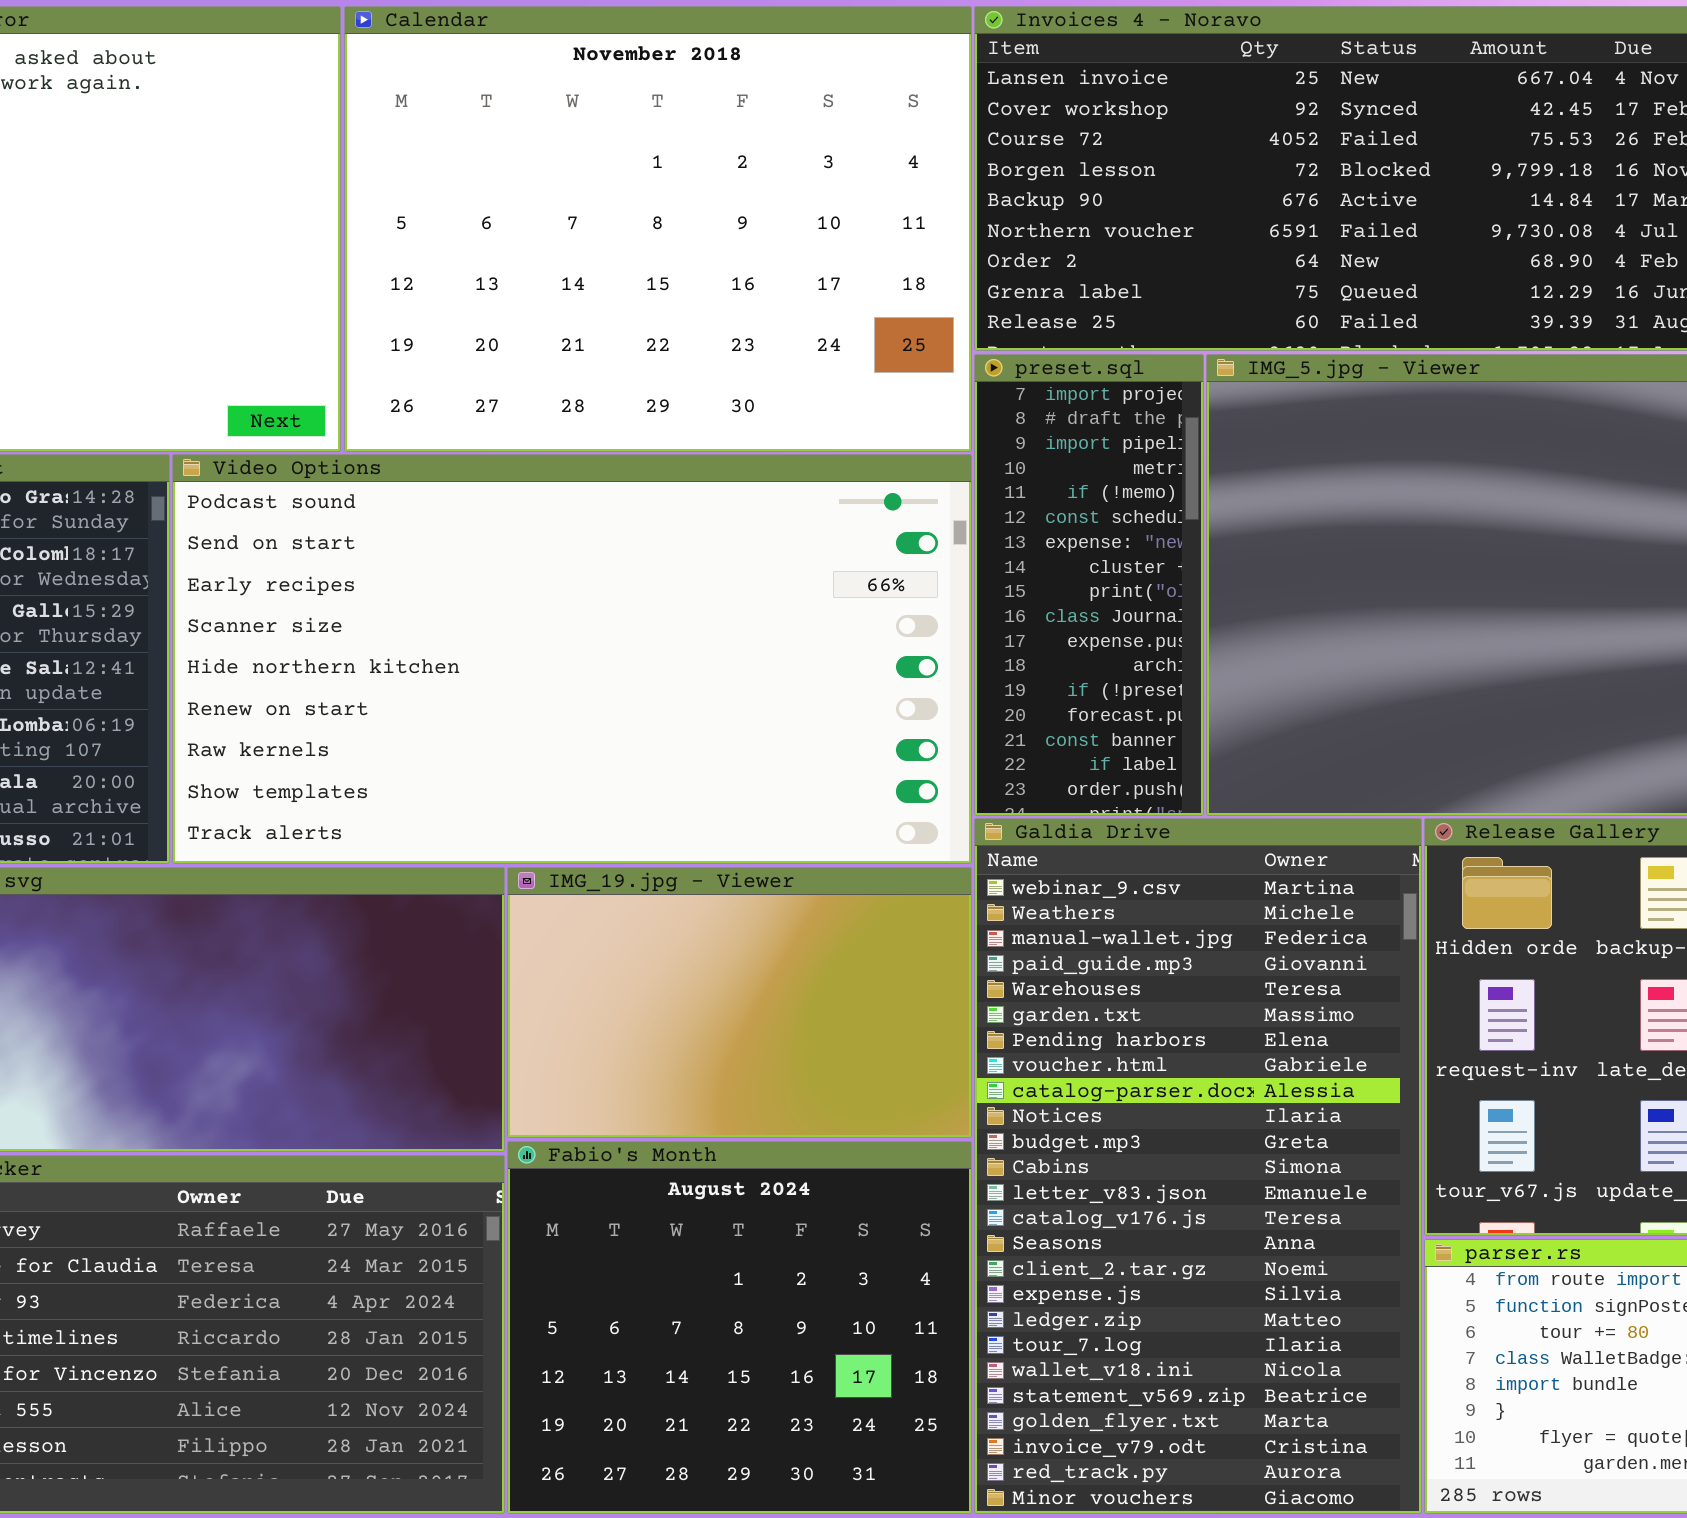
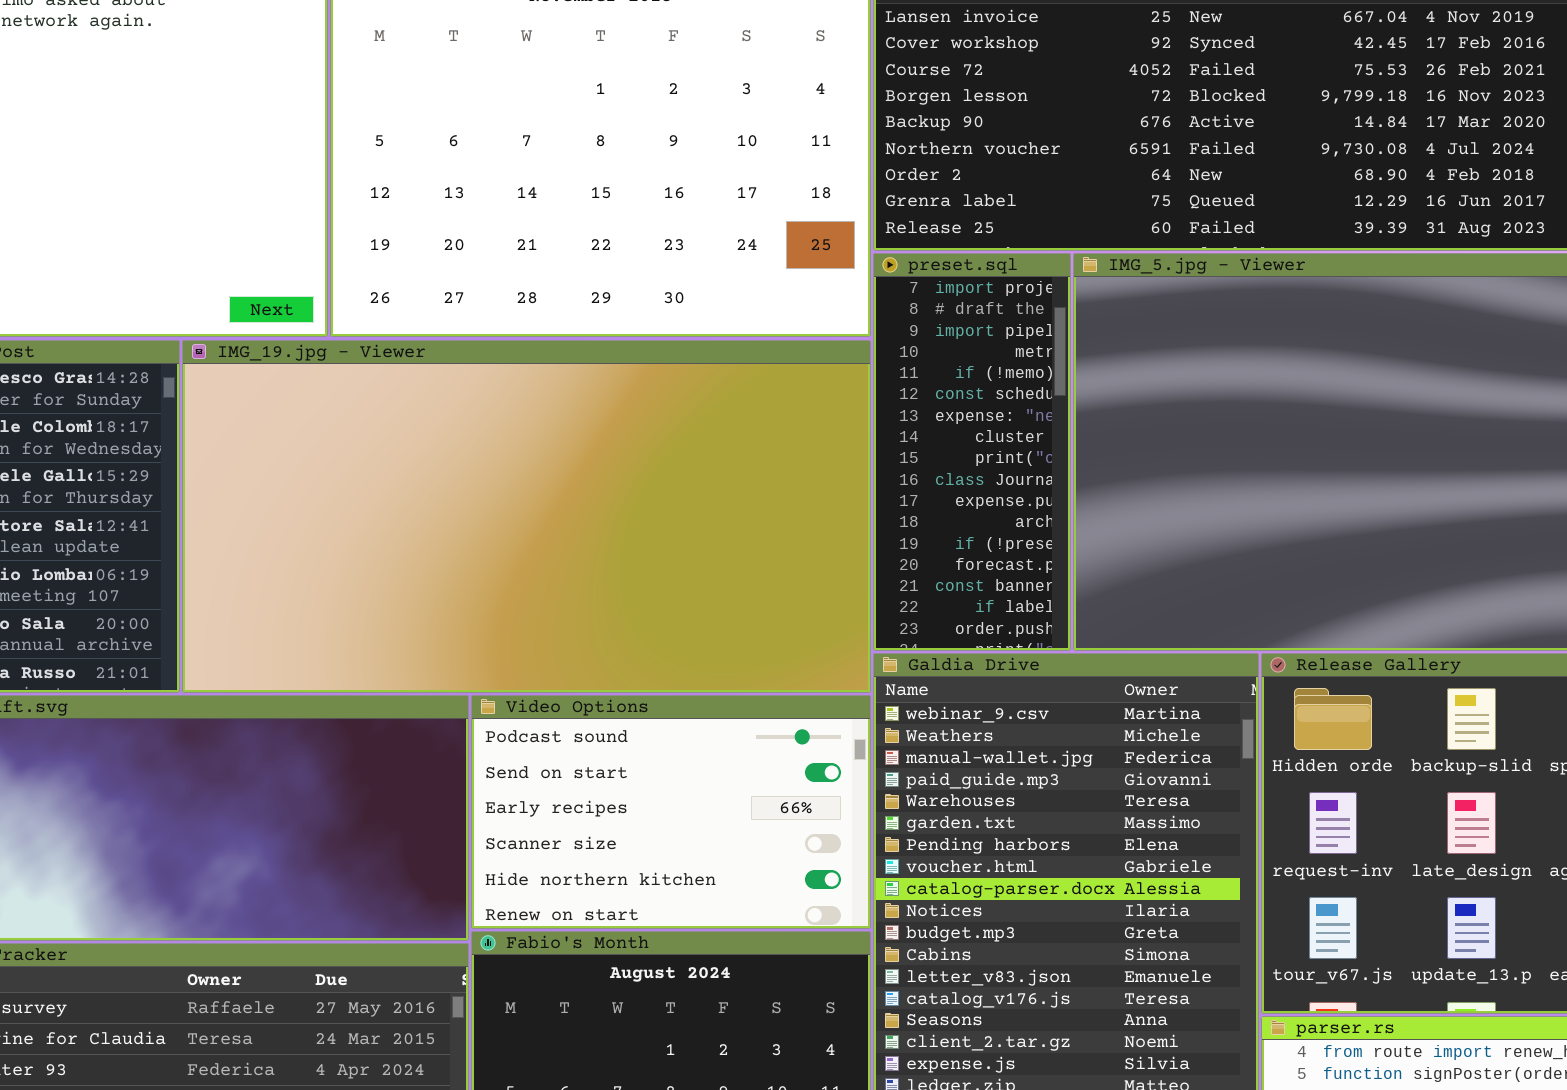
Video Options: [172,454,972,864] -> [471,695,871,929], moved, resized
IMG_19.jpg - Viewer: [507,867,972,1138] -> [182,340,871,693], moved, resized

